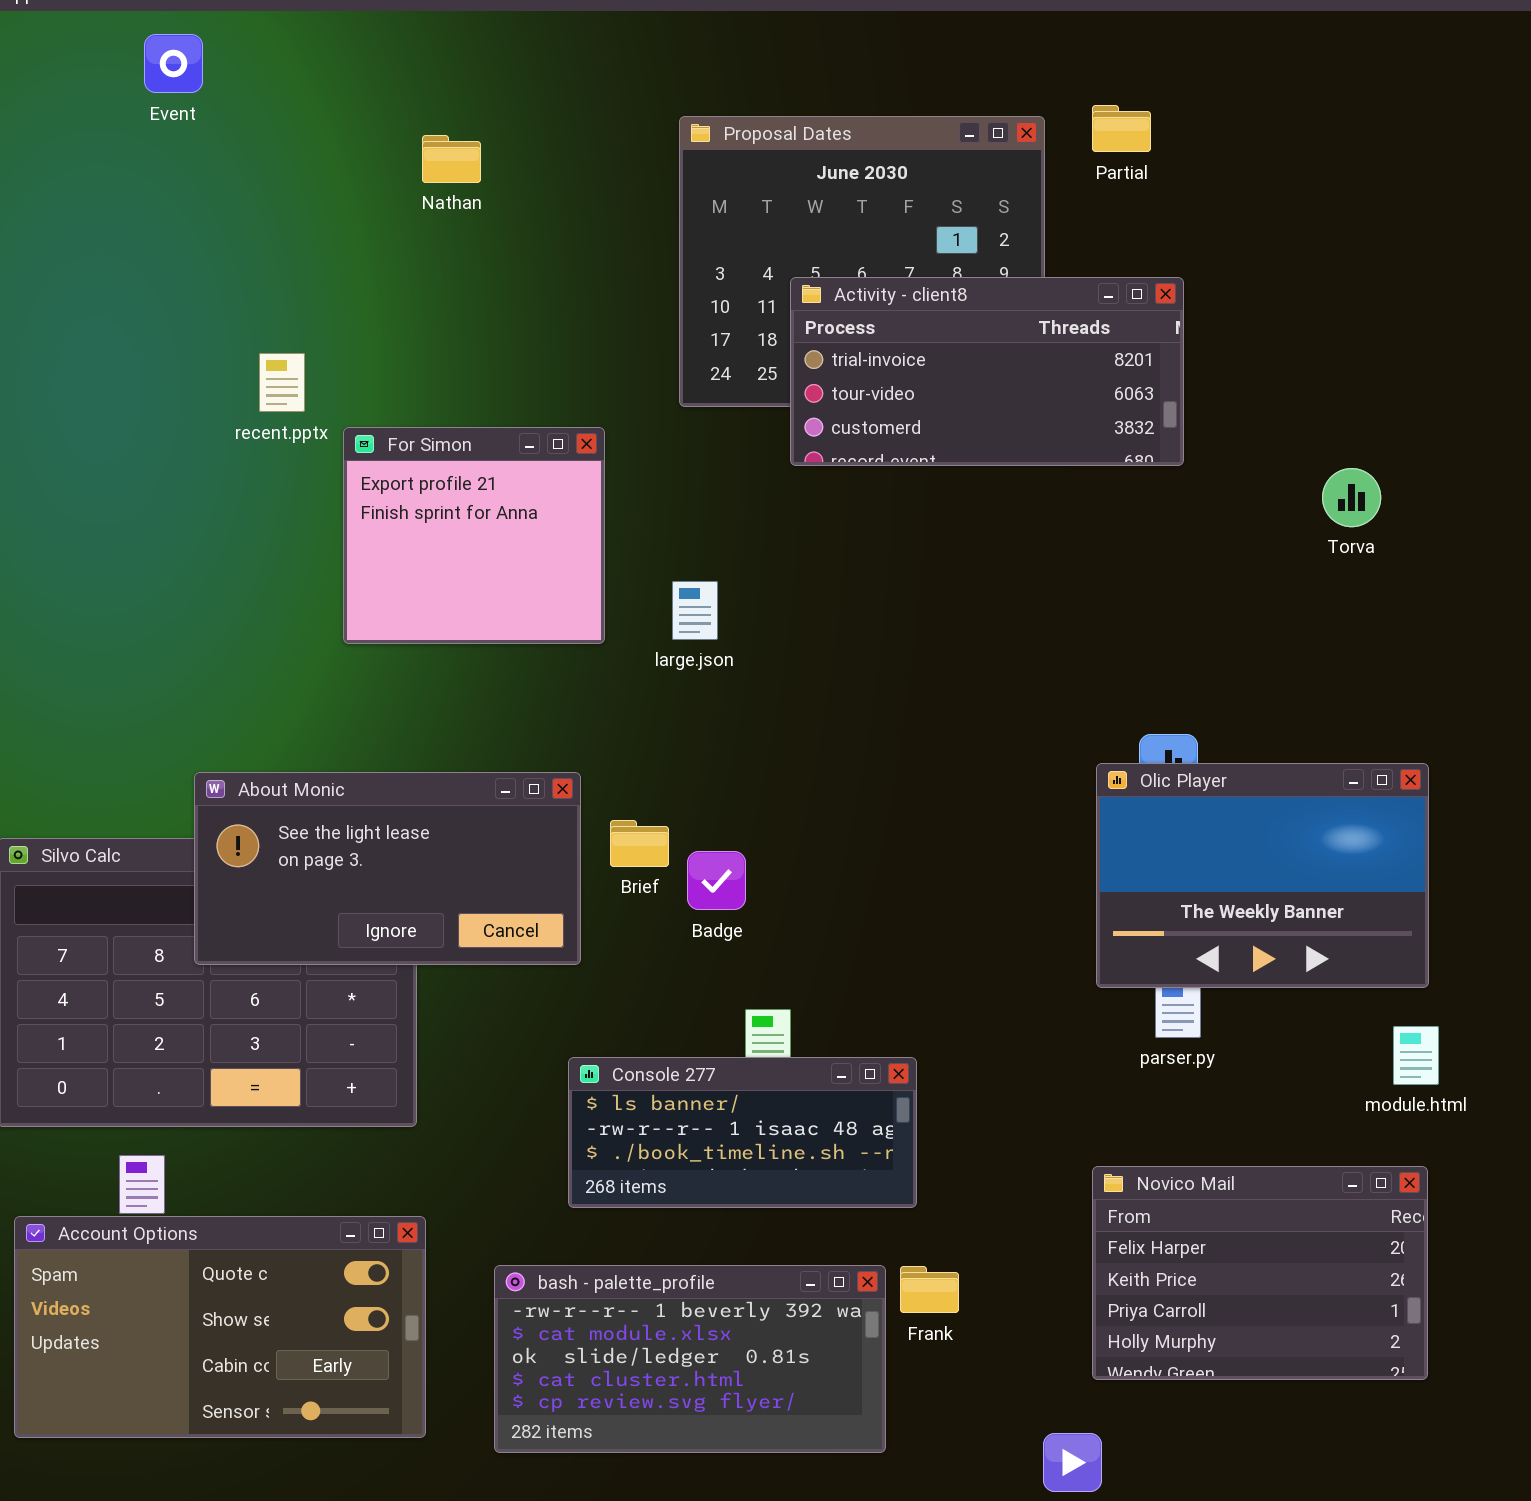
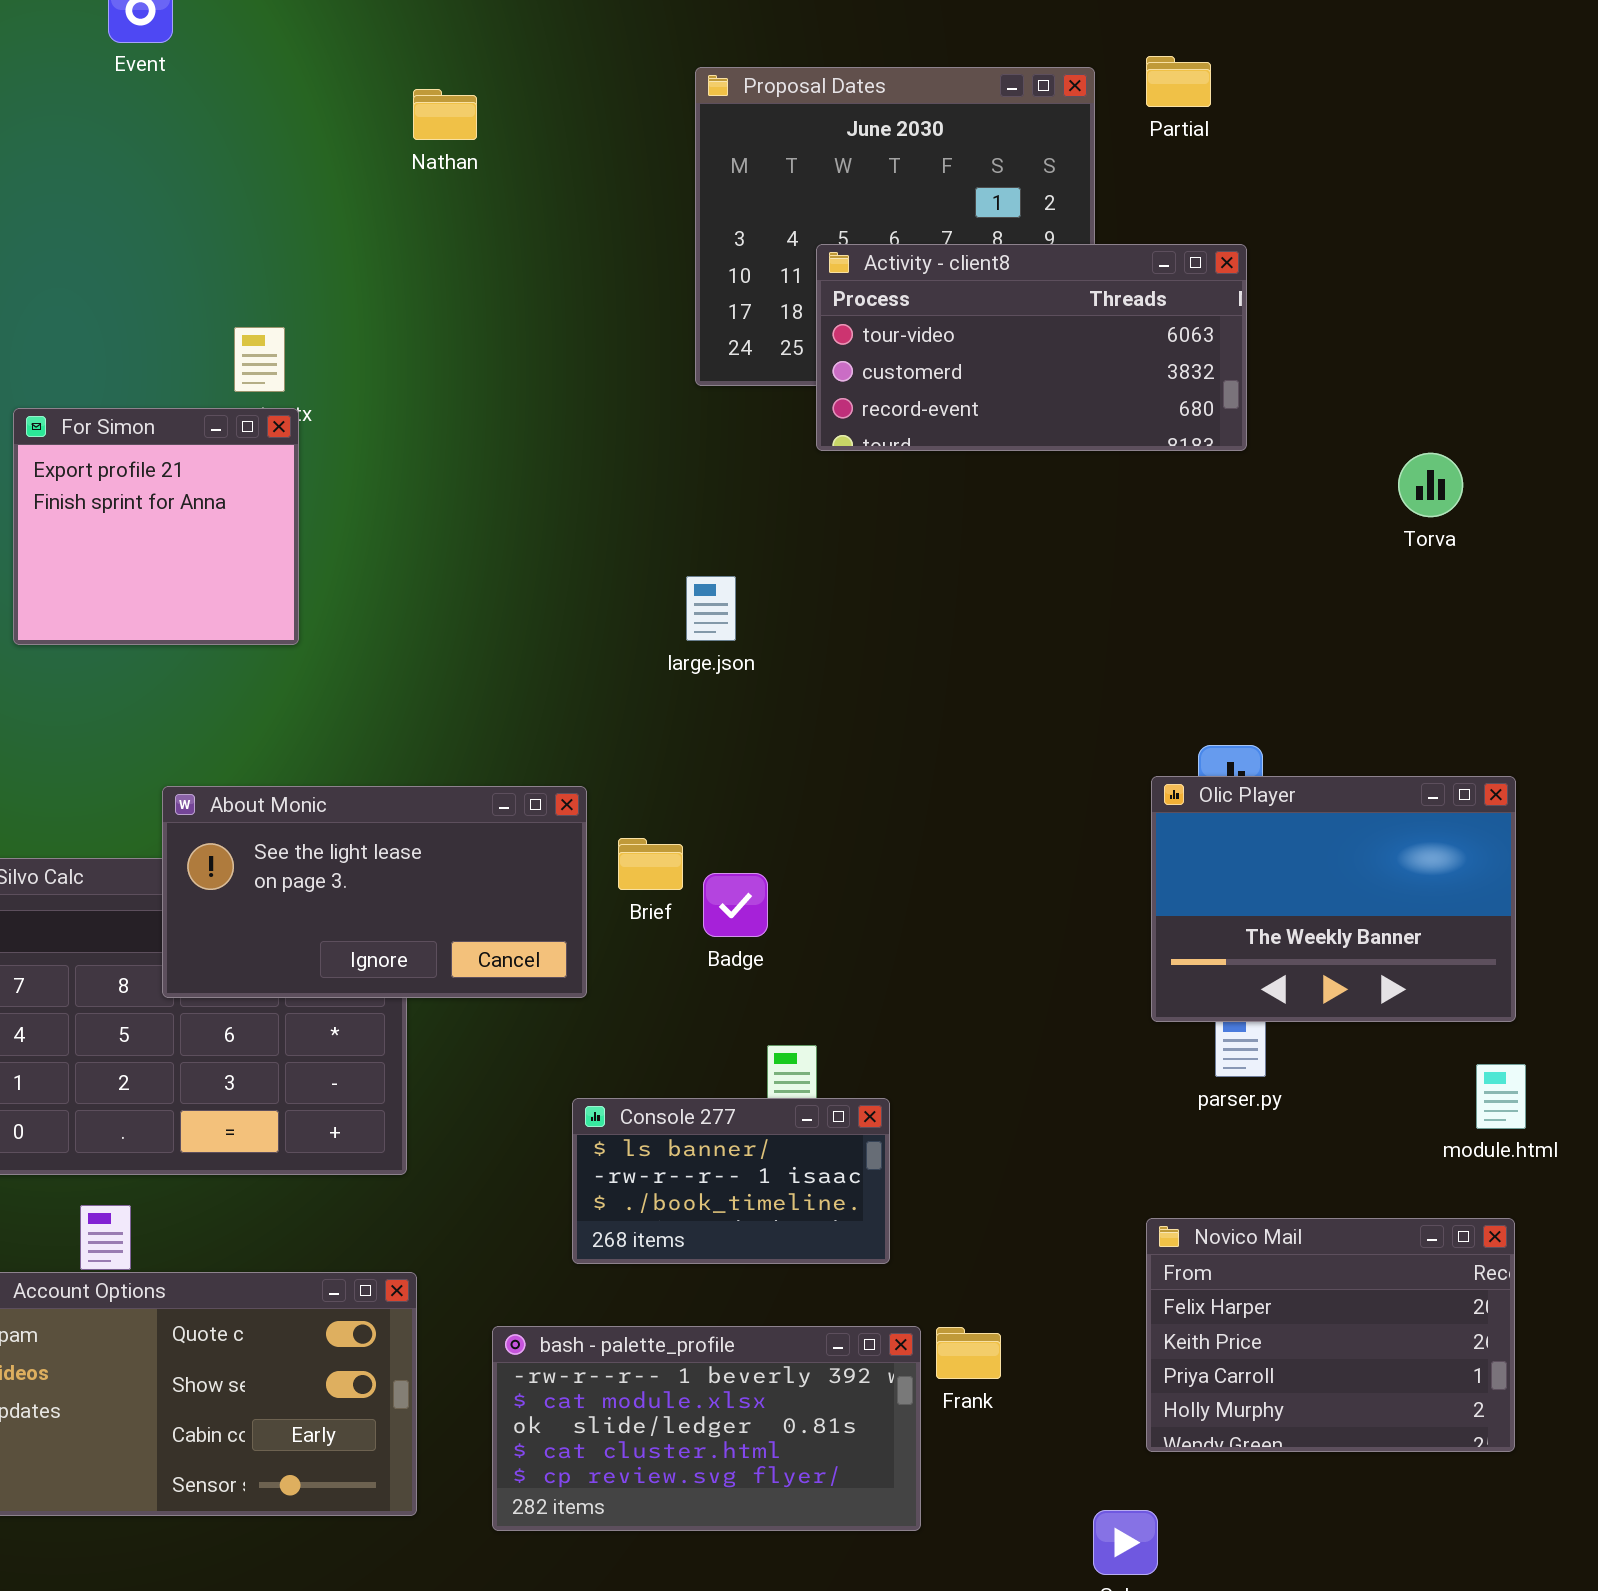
Activity - client8: [790,277,1184,466] -> [816,244,1247,451], scrolled down 1 row
For Simon: [343,427,605,644] -> [13,408,299,645], moved
Console 277: [568,1057,917,1208] -> [572,1098,890,1264], resized

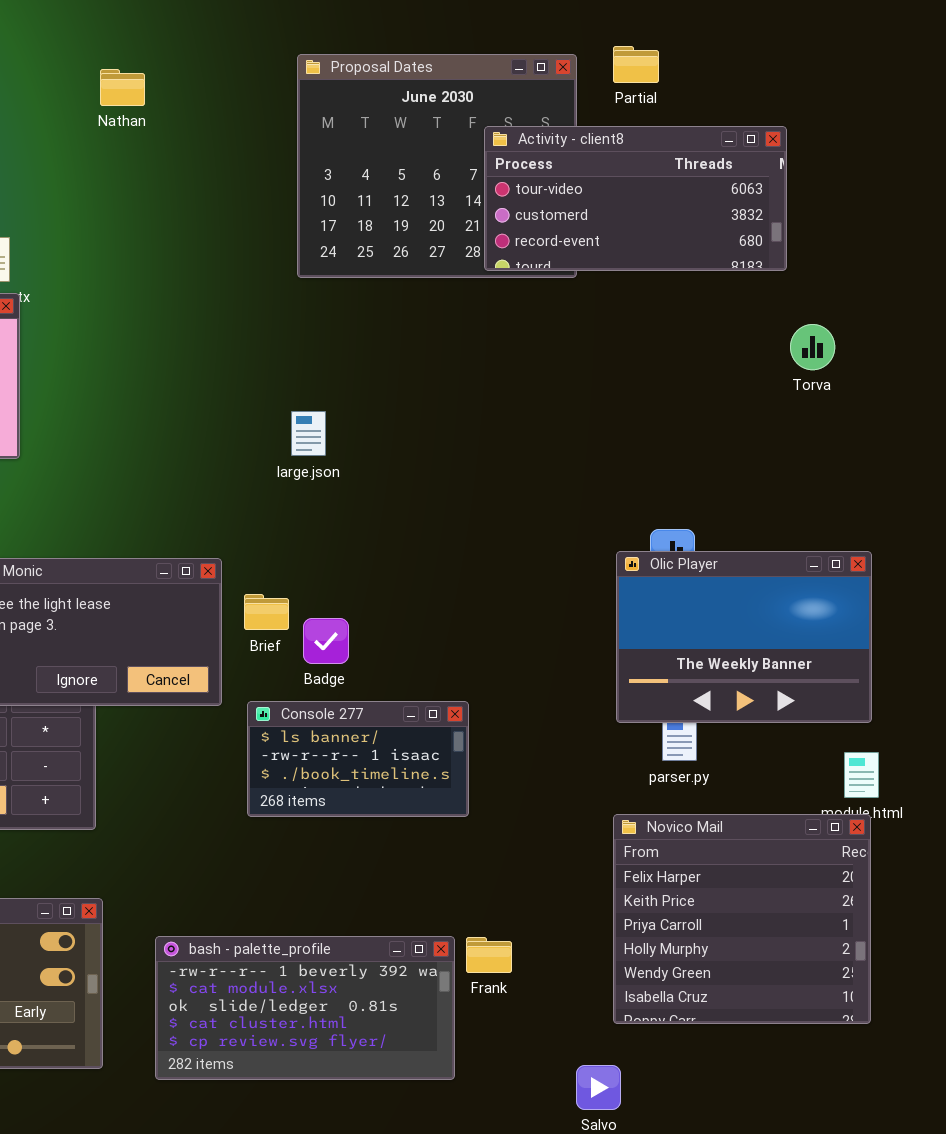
Activity - client8: [816,244,1247,451] -> [484,126,787,271], moved
Console 277: [572,1098,890,1264] -> [247,701,469,817], moved
Novico Mail: [1146,1218,1515,1452] -> [613,814,871,1024], resized

